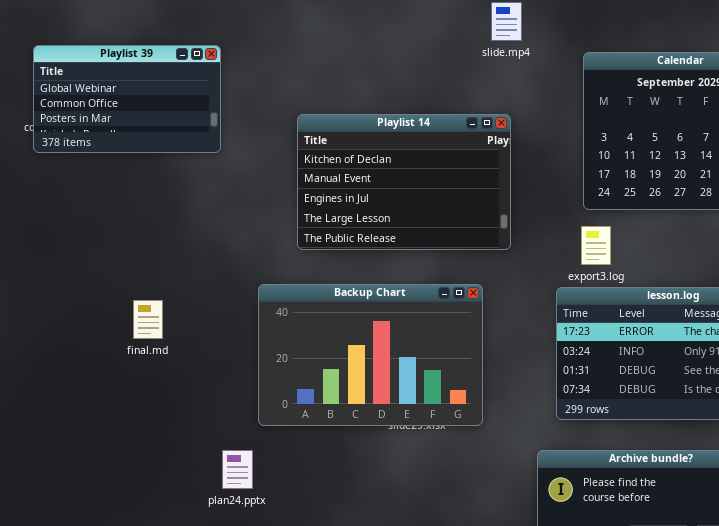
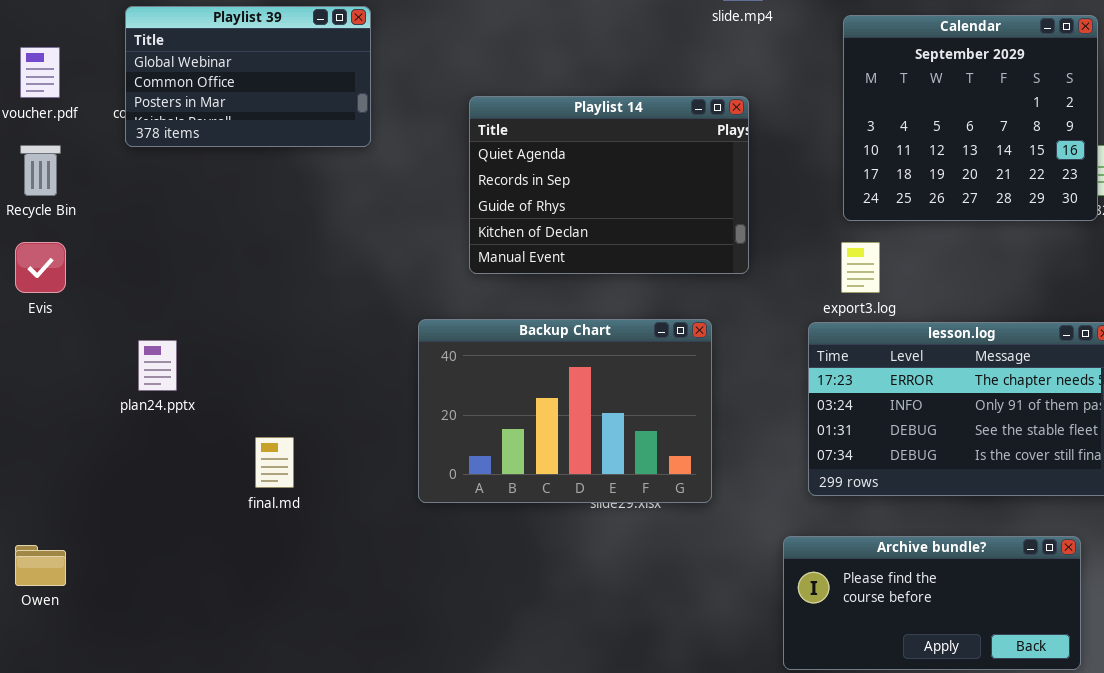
Playlist 14: [297,114,511,250] -> [469,96,749,274], scrolled up 3 rows
final.md: [133,300,163,339] -> [255,437,294,488], moved
plan24.pptx: [222,450,253,489] -> [138,340,177,391], moved

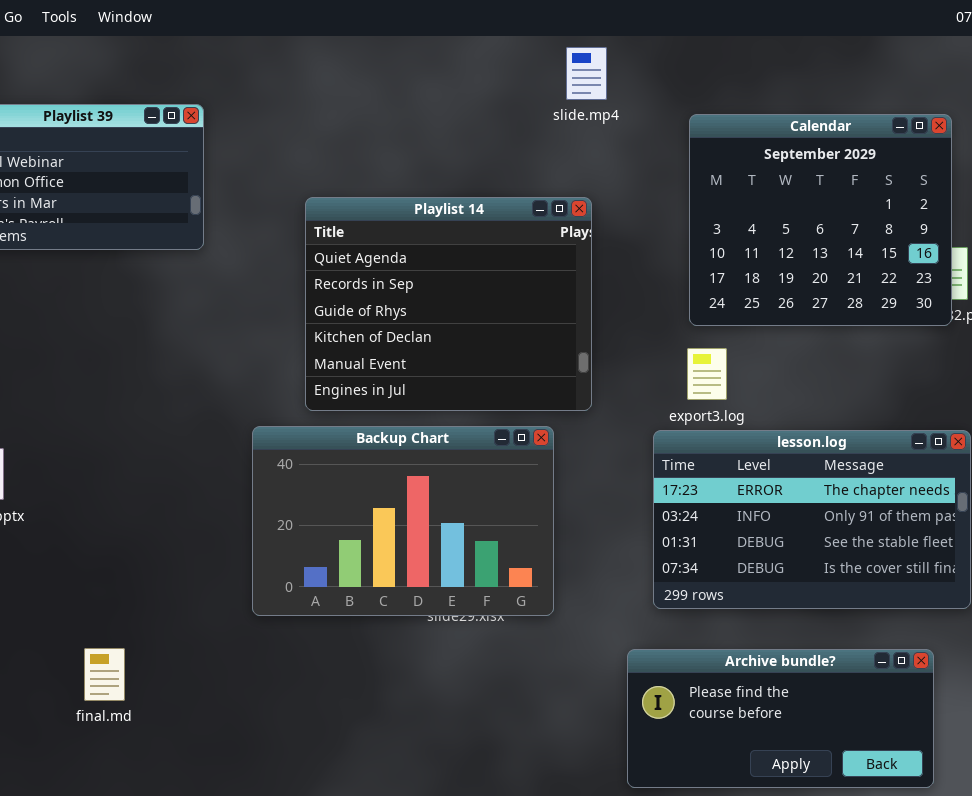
Playlist 14: [469,96,749,274] -> [305,197,592,411], resized
final.md: [255,437,294,488] -> [84,648,125,701], moved

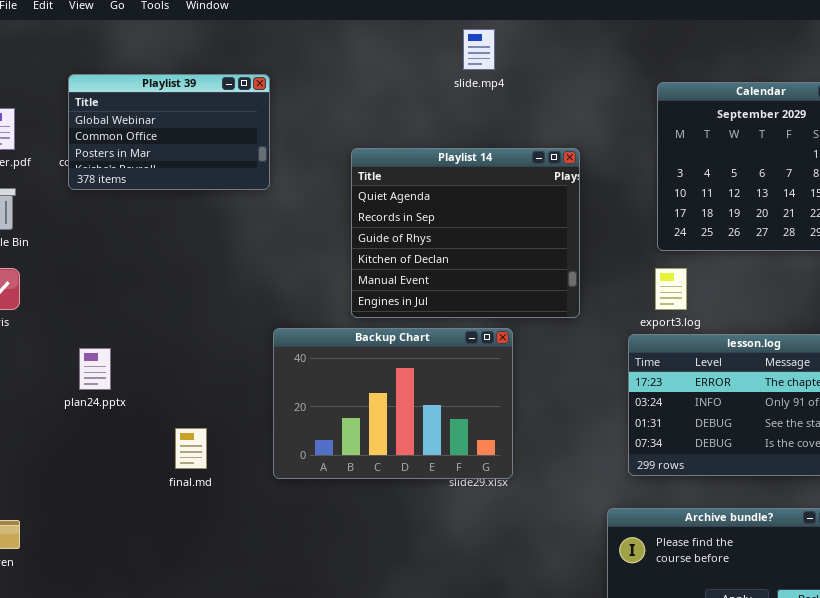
slide.mp4: [566,47,607,100] -> [463,29,495,70], moved
Backup Chart: [252,426,554,616] -> [273,328,513,479], moved
final.md: [84,648,125,701] -> [175,428,207,469], moved

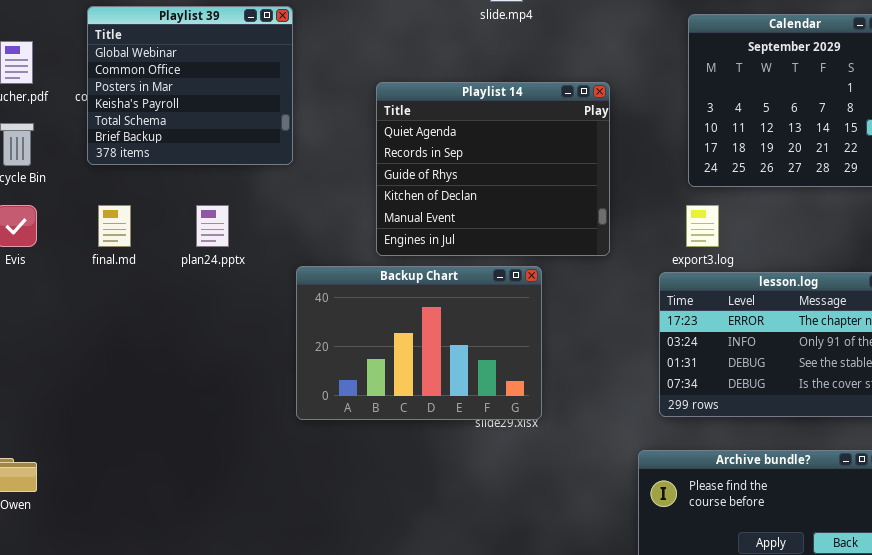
Playlist 39: [68,74,270,190] -> [87,6,293,165], resized
plan24.pptx: [79,348,111,390] -> [196,205,229,247], moved
final.md: [175,428,207,469] -> [98,205,131,247], moved

